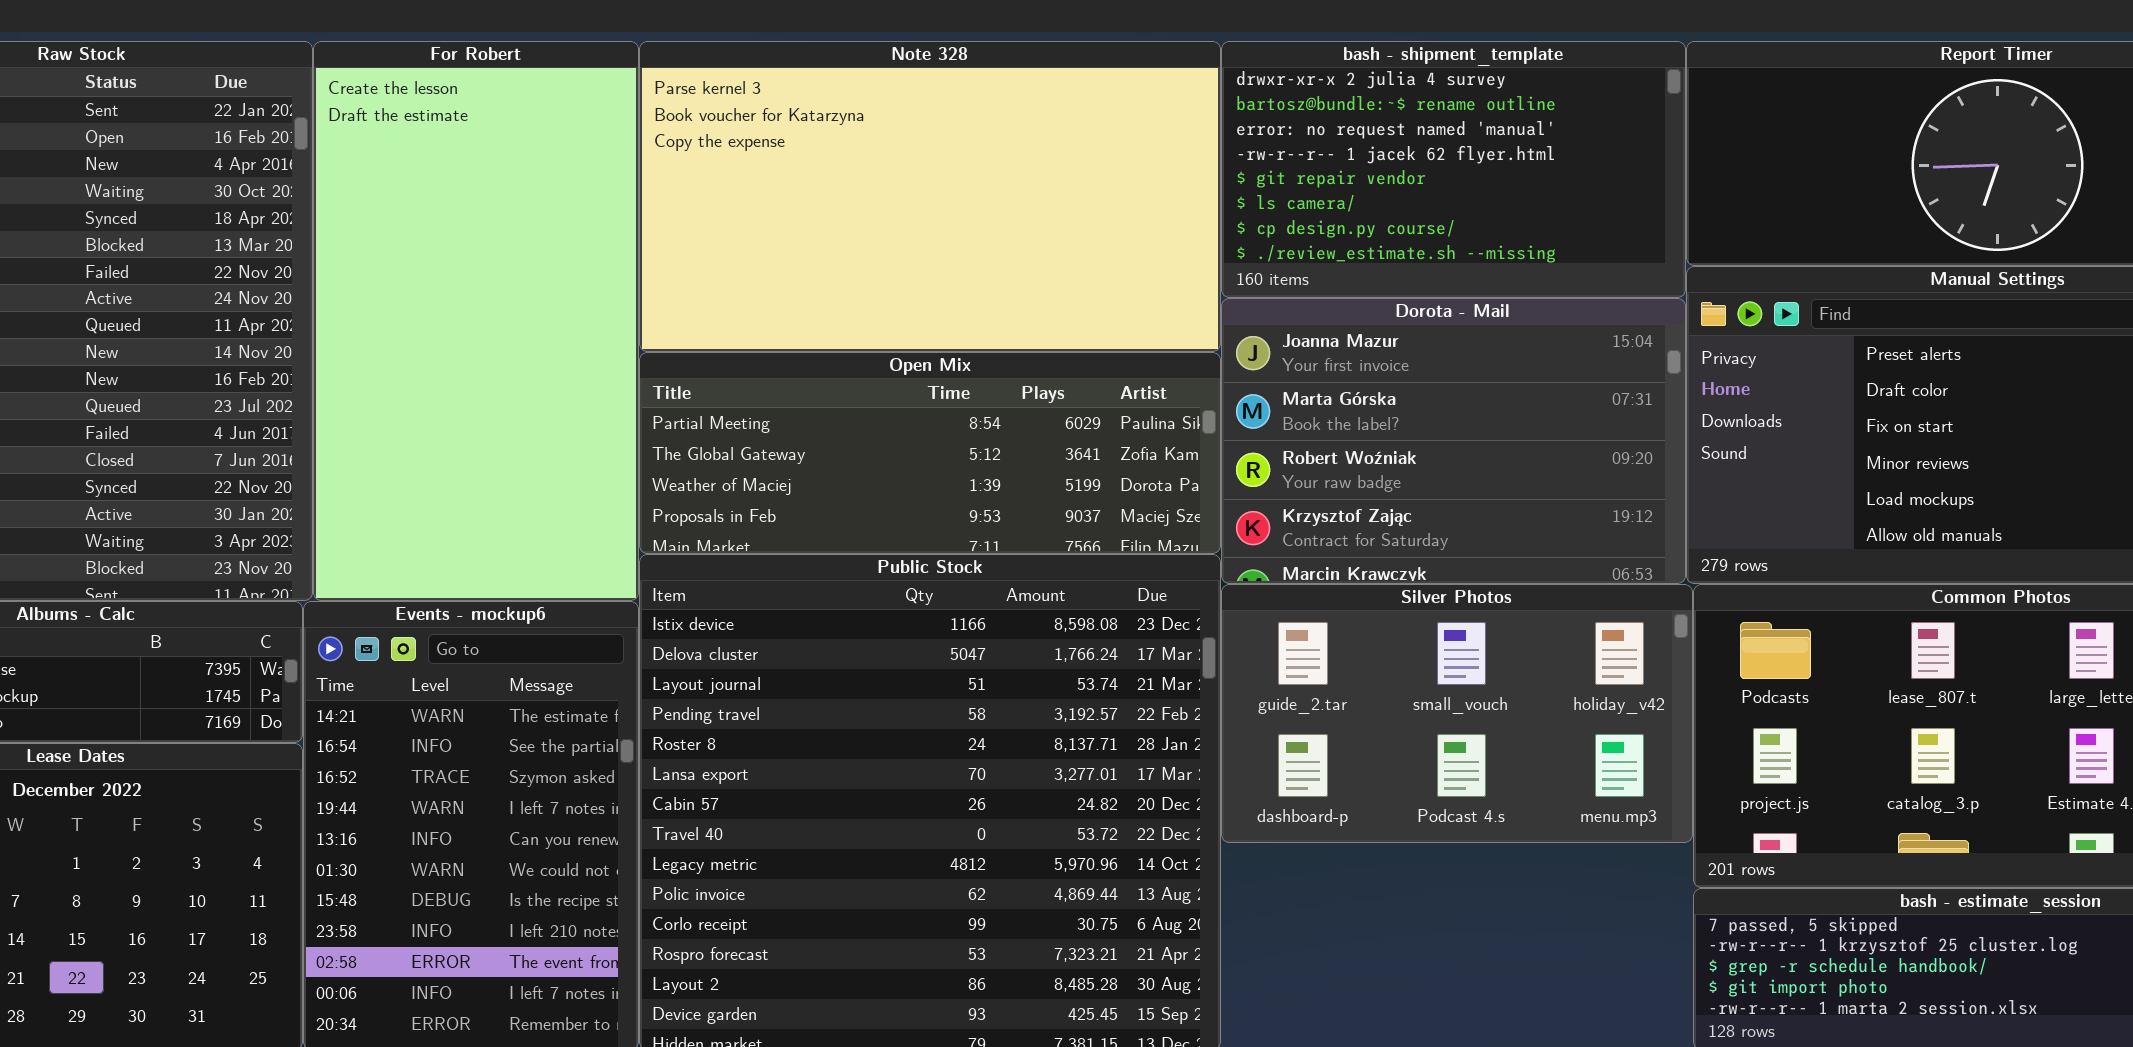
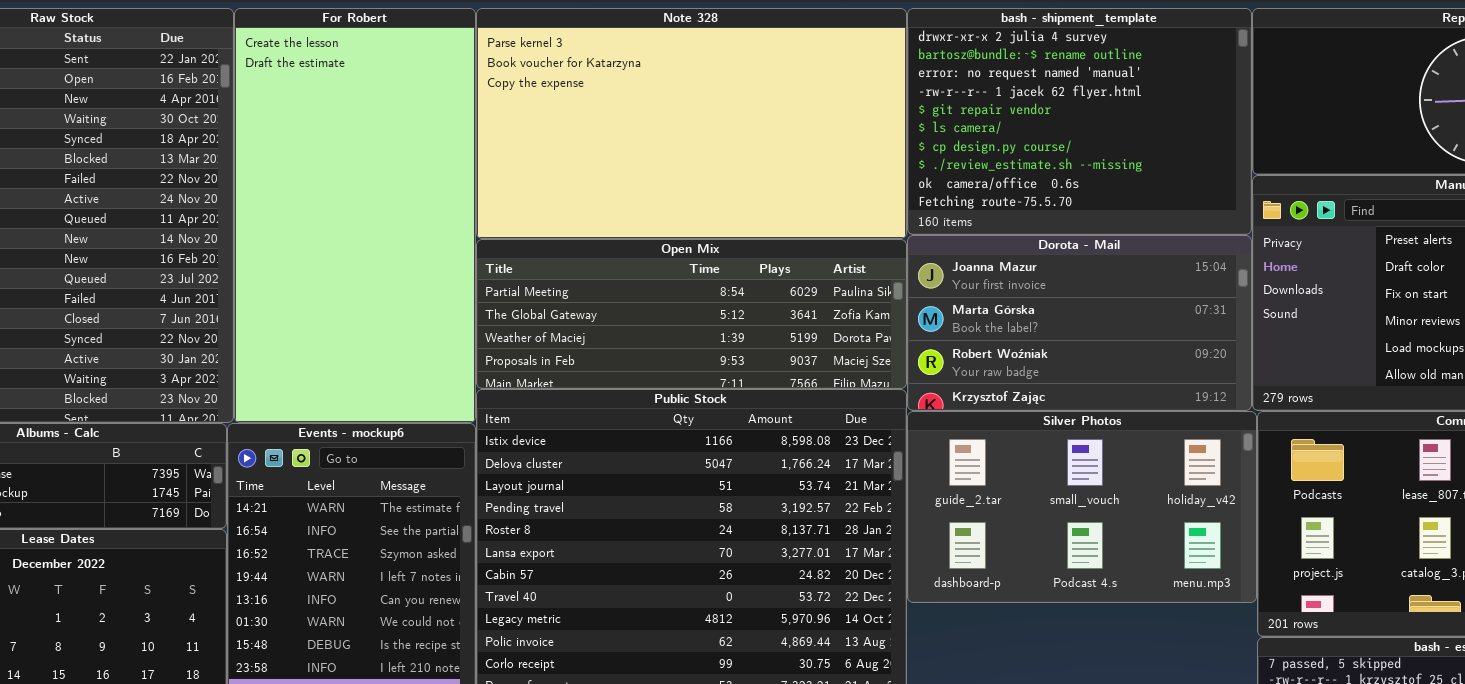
bash - shipment_template: [1221,41,1686,298] -> [907,8,1252,235], resized
Dorota - Mail: [1221,298,1686,584] -> [907,235,1252,411], resized

